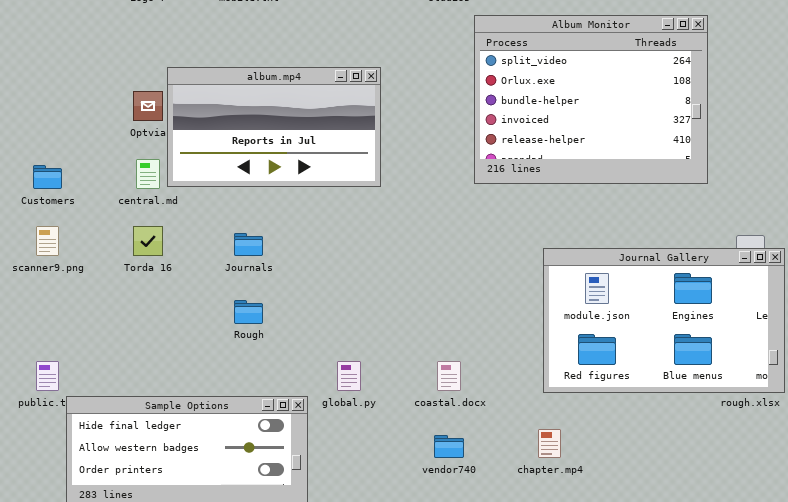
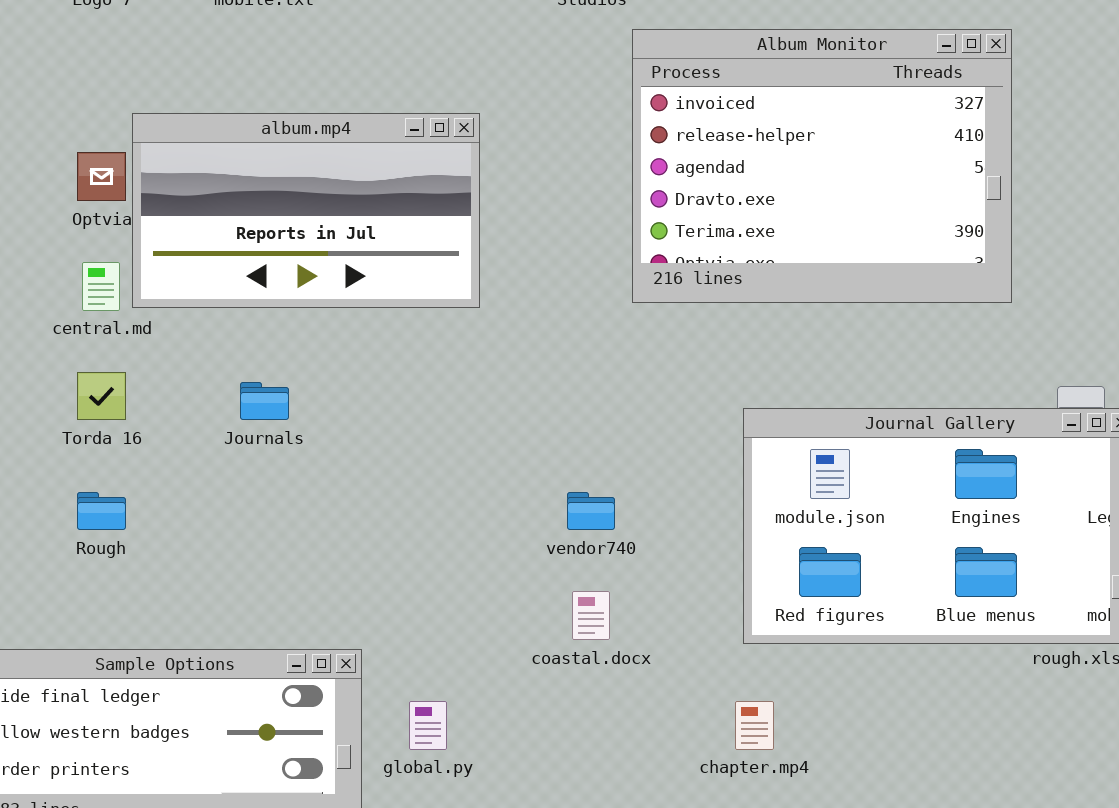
Album Monitor: [474,15,708,184] -> [632,29,1012,303], scrolled down 3 rows
Rough: [234,300,263,324] -> [77,492,126,530], moved
global.py: [337,361,361,391] -> [409,701,447,750], moved
vendor740: [434,435,464,458] -> [567,492,615,530], moved

